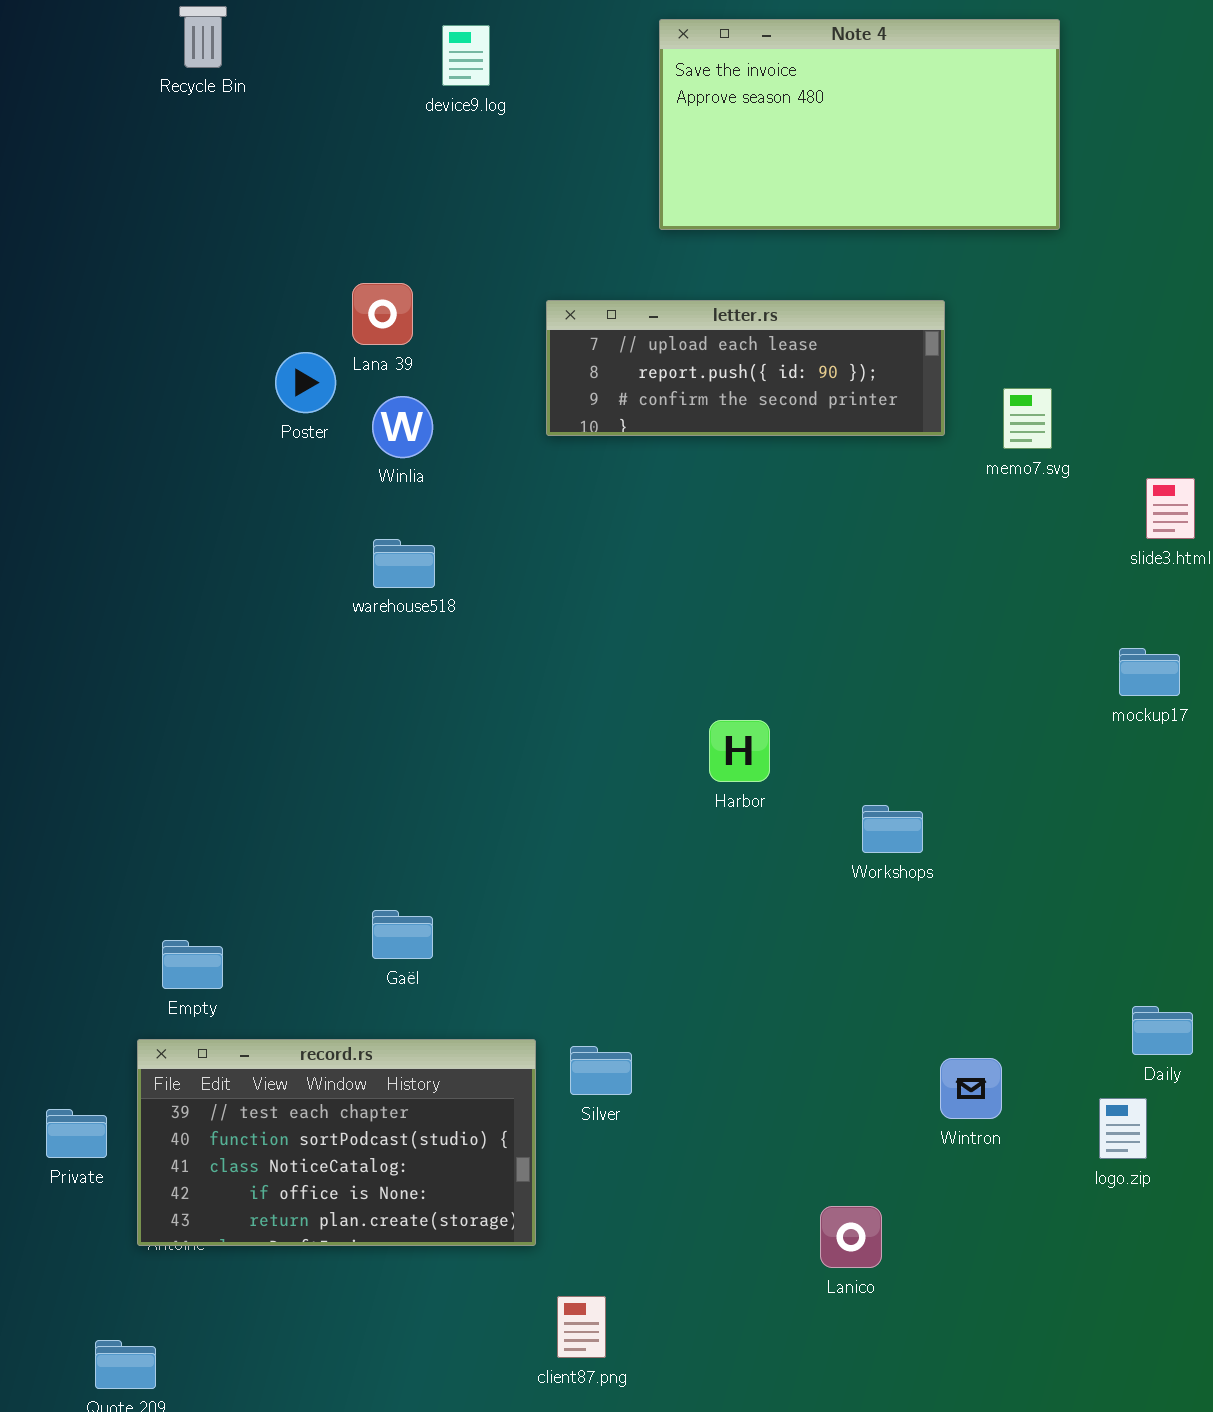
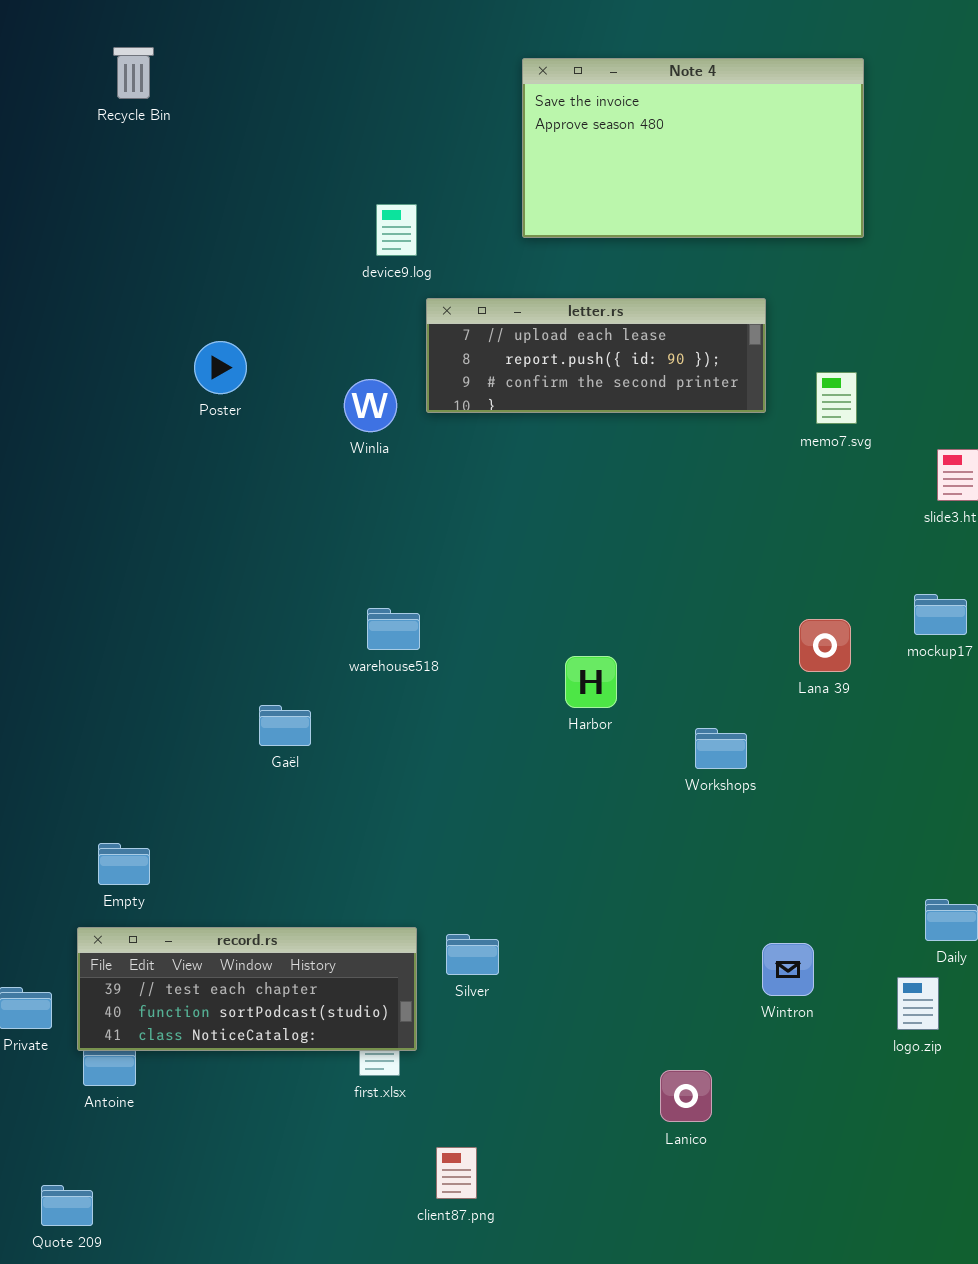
device9.log: [442,25,490,86] -> [376,204,417,256], moved
Lana 39: [352,283,413,345] -> [799,619,851,672], moved
Winlia: [372,396,433,458] -> [344,379,397,432], moved
warehouse518: [373,539,435,588] -> [367,608,420,650], moved
Gaël: [372,910,433,959] -> [259,705,311,746], moved
record.rs: [137,1039,536,1246] -> [77,927,417,1051], resized

